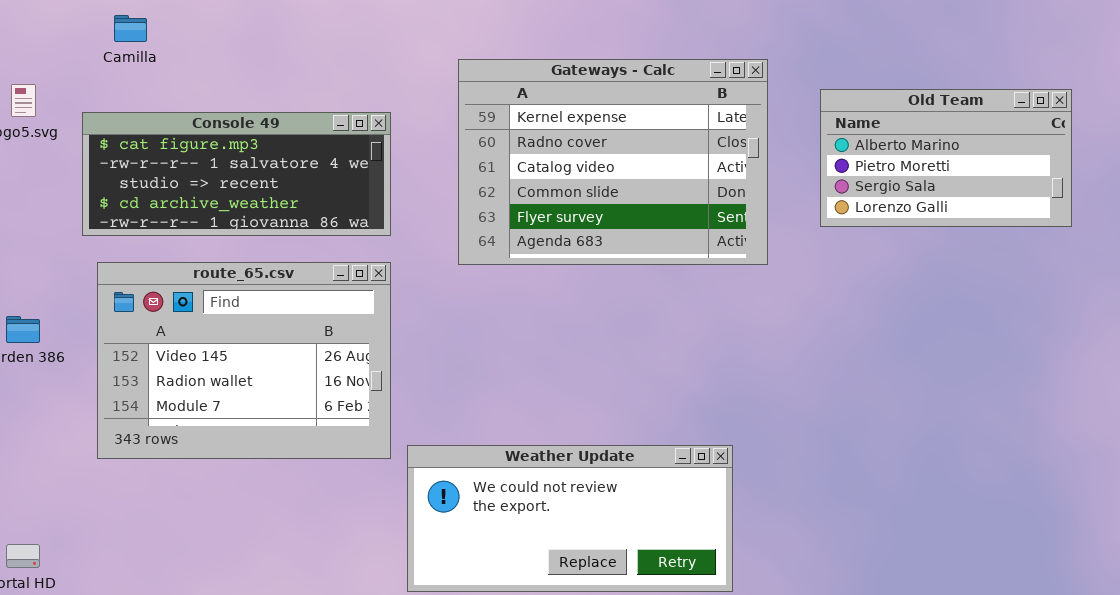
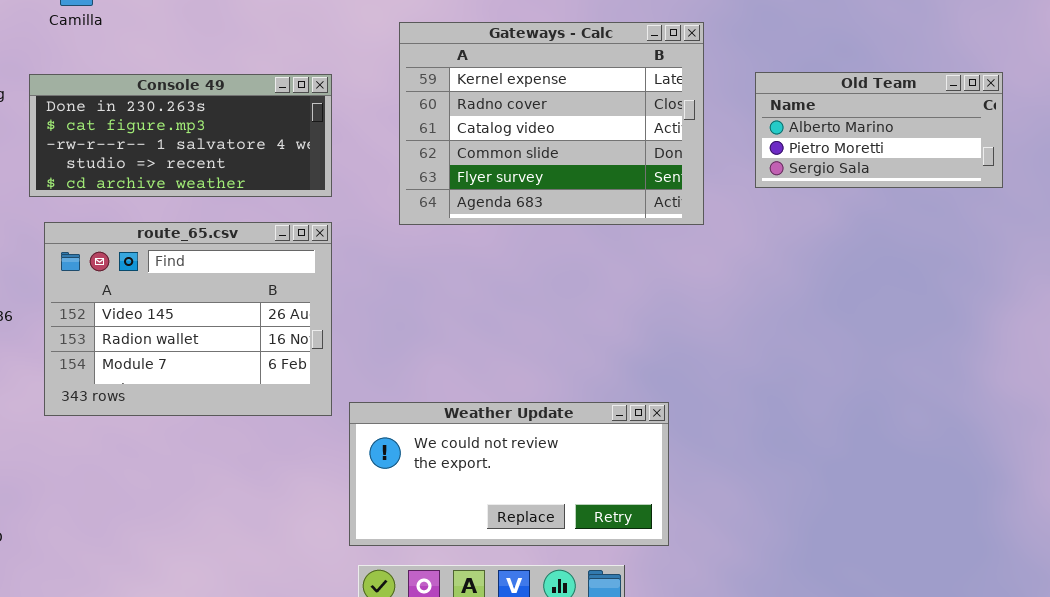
Old Team: [820,89,1072,227] -> [755,72,1003,188], resized
Console 49: [82,112,391,236] -> [29,74,332,197], scrolled up 1 row

